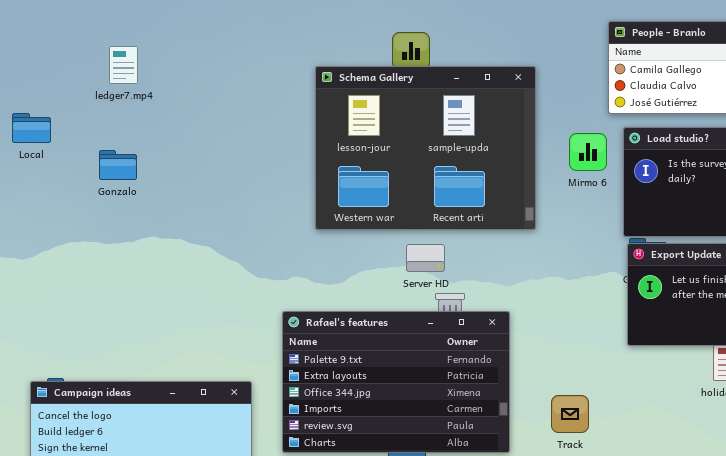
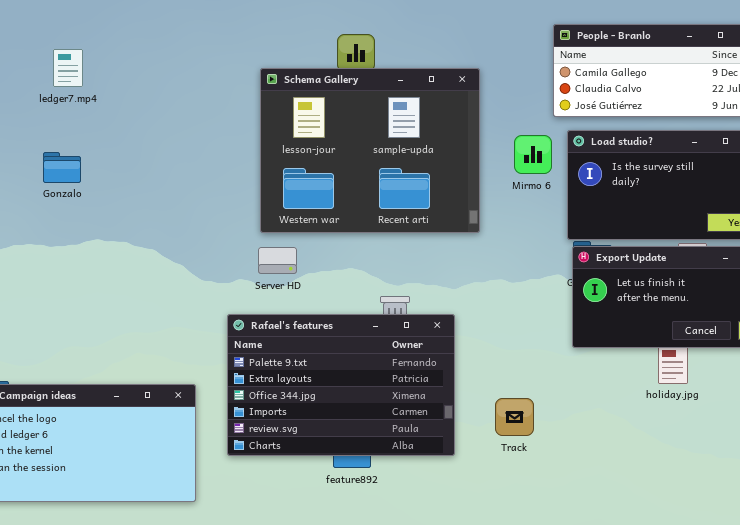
Server HD: [406,244,445,272] -> [258,247,297,274], moved

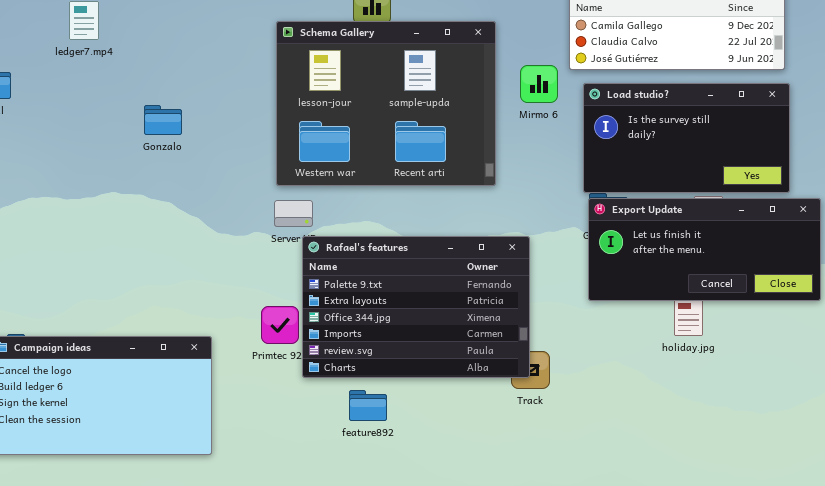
Mirmo 6: [514,135,552,174] -> [520,65,558,103], moved
Gonzalo: [43,152,81,183] -> [144,105,182,135], moved
Rafael's features: [227,314,455,456] -> [302,236,530,378], moved

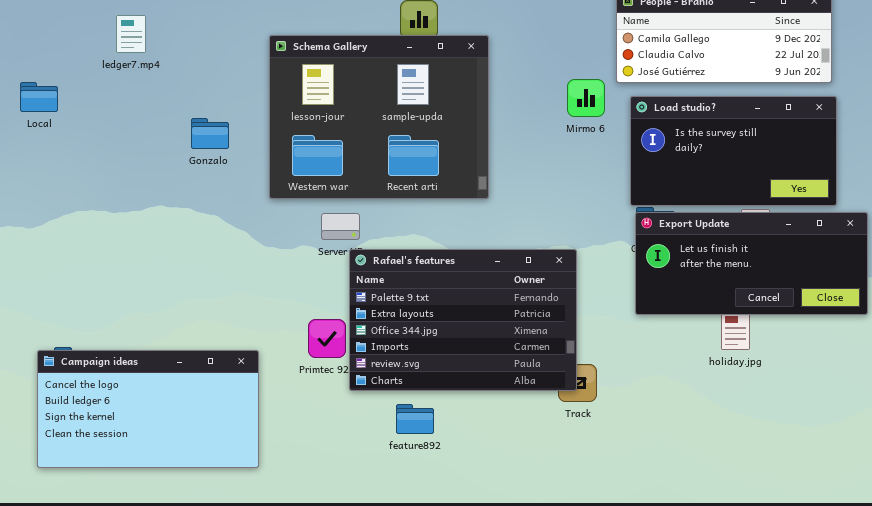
Schema Gallery: [276,21,496,186] -> [269,35,489,199], moved

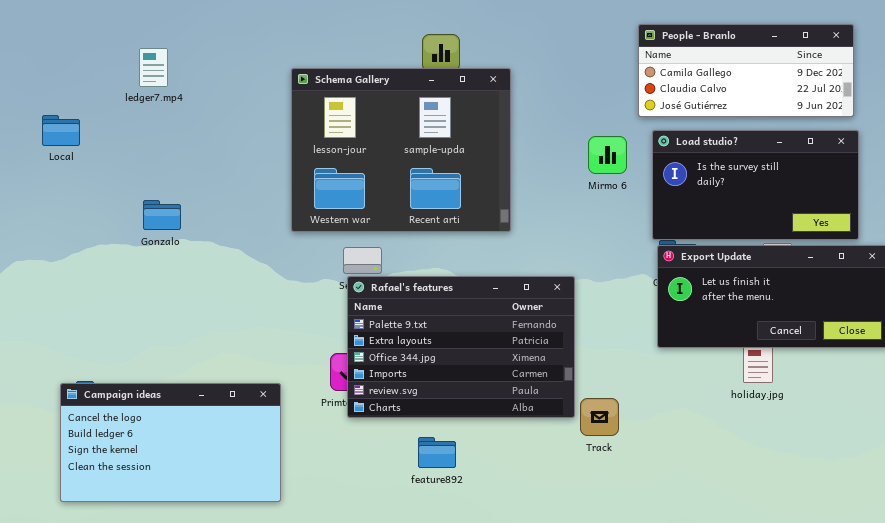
Mirmo 6: [567,79,605,117] -> [588,136,627,174], moved
Gonzalo: [191,118,229,149] -> [143,200,181,230], moved
Rafael's features: [349,249,577,391] -> [347,276,575,418], moved

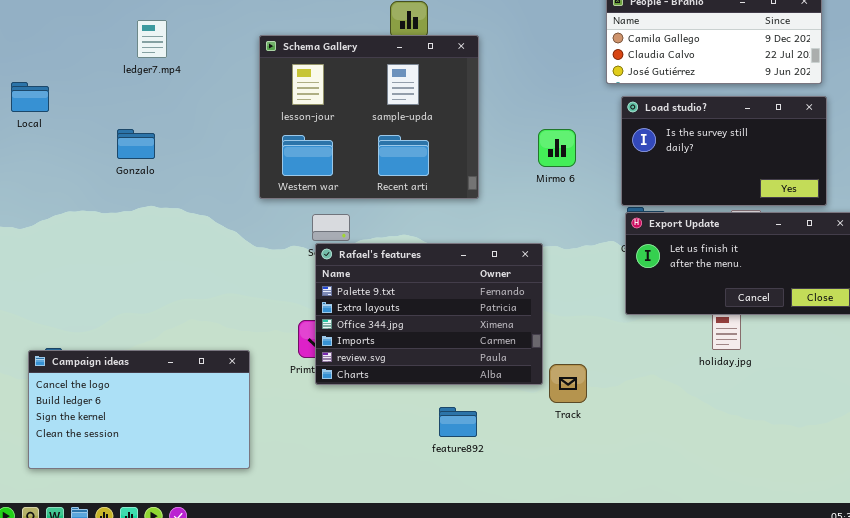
ledger7.mp4: [139,48,168,87] -> [137,20,167,58], moved
Mirmo 6: [588,136,627,174] -> [538,129,576,167], moved
Gonzalo: [143,200,181,230] -> [117,129,155,159], moved
feature892: [418,437,456,468] -> [439,407,477,437], moved

